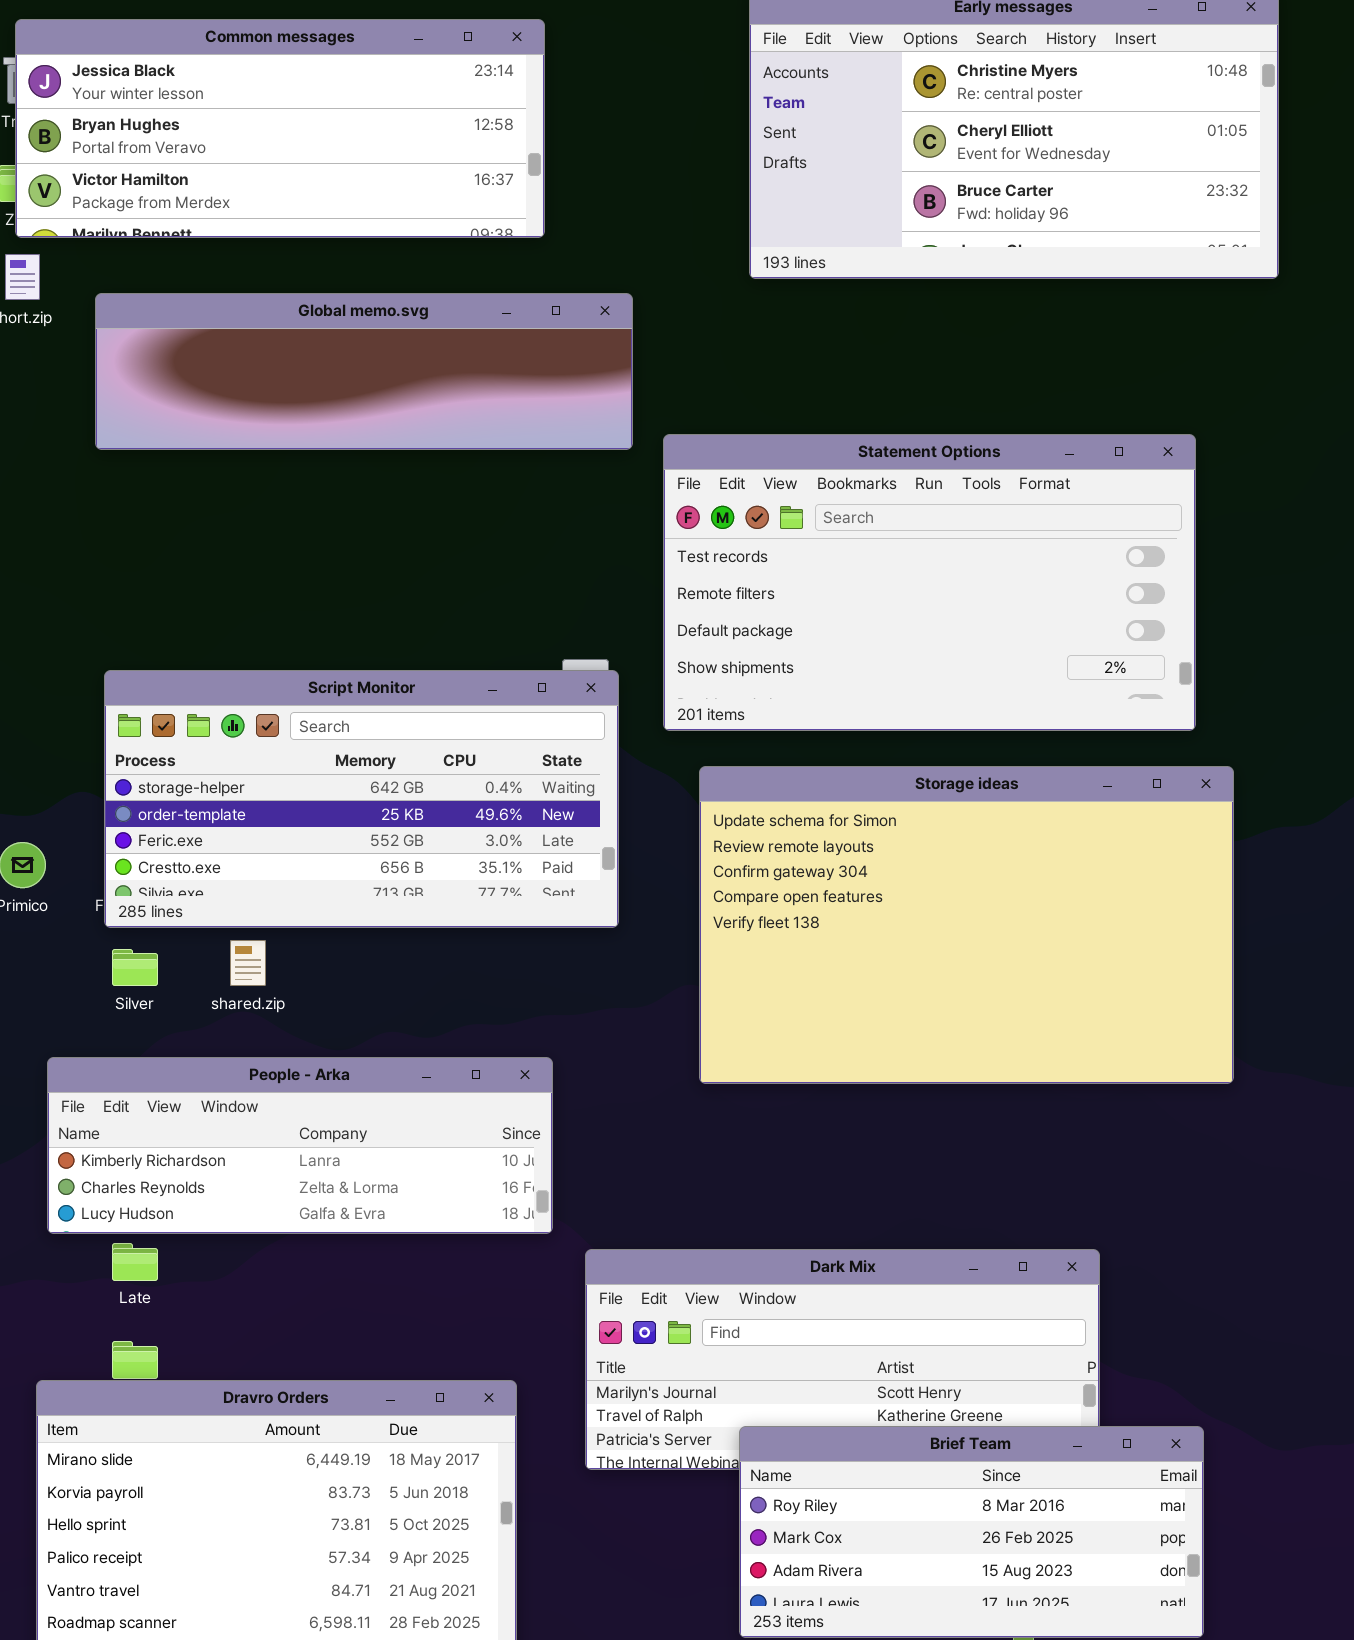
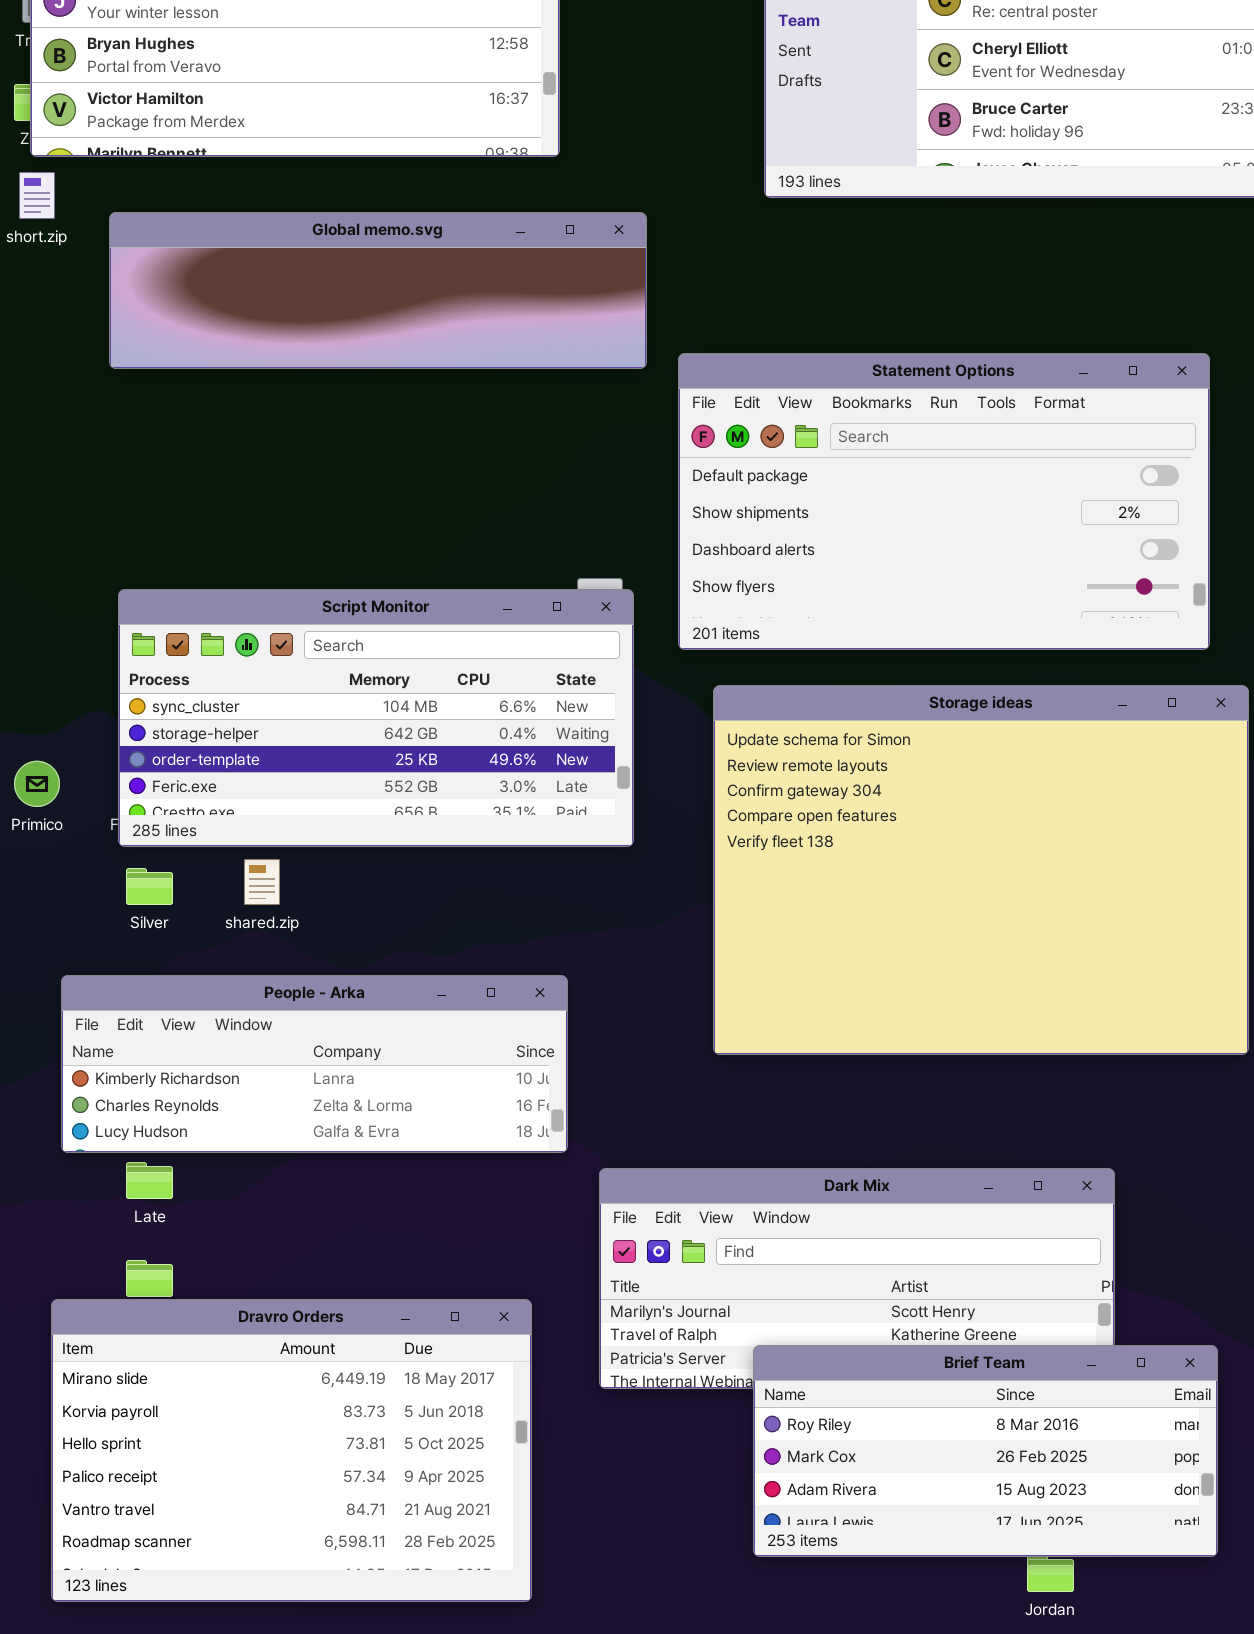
Statement Options: [663,434,1196,731] -> [678,353,1210,650], scrolled down 2 rows
Script Monitor: [104,670,619,928] -> [118,589,634,847], scrolled up 1 row
Storage ideas: [699,766,1234,1084] -> [713,685,1249,1055], resized

